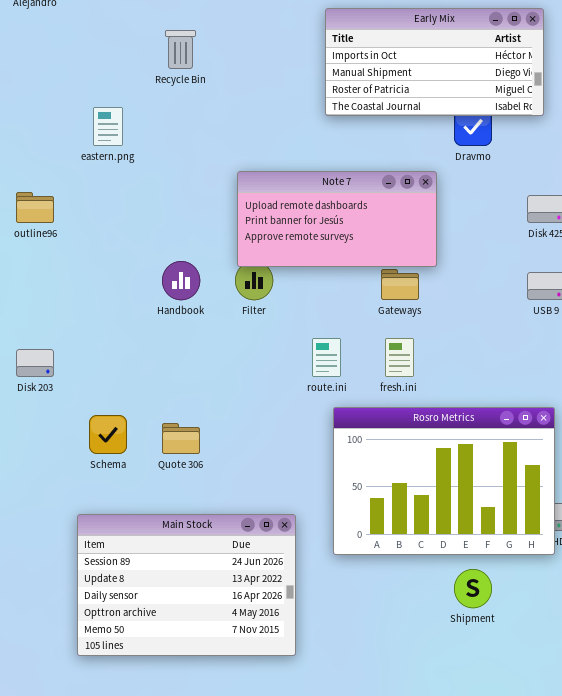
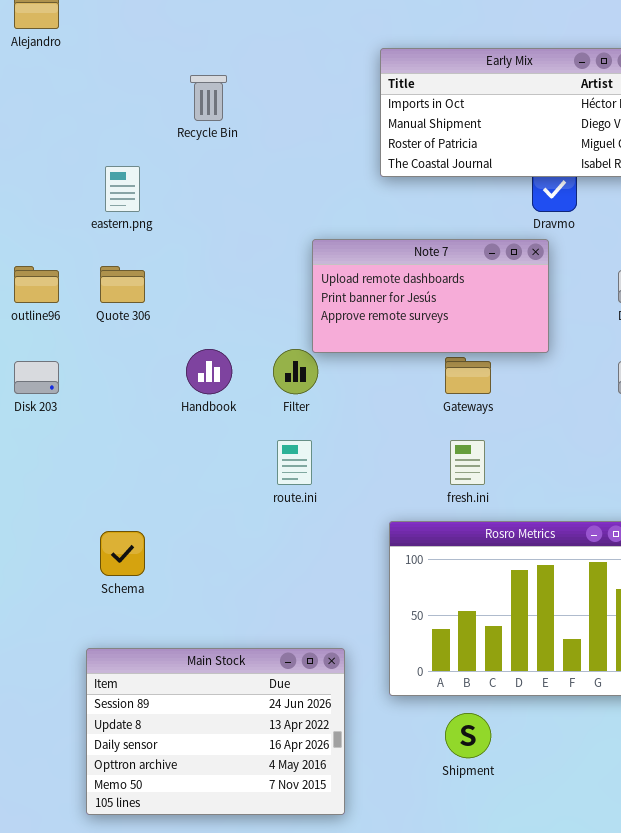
Note 7: [237,171,437,267] -> [312,239,549,353], moved
route.ini: [312,338,341,377] -> [277,440,312,485], moved
Disk 203: [16,349,54,377] -> [14,361,59,394], moved
Quote 306: [162,423,200,454] -> [100,266,145,303], moved
Shipment: [454,569,492,608] -> [445,713,491,758], moved

